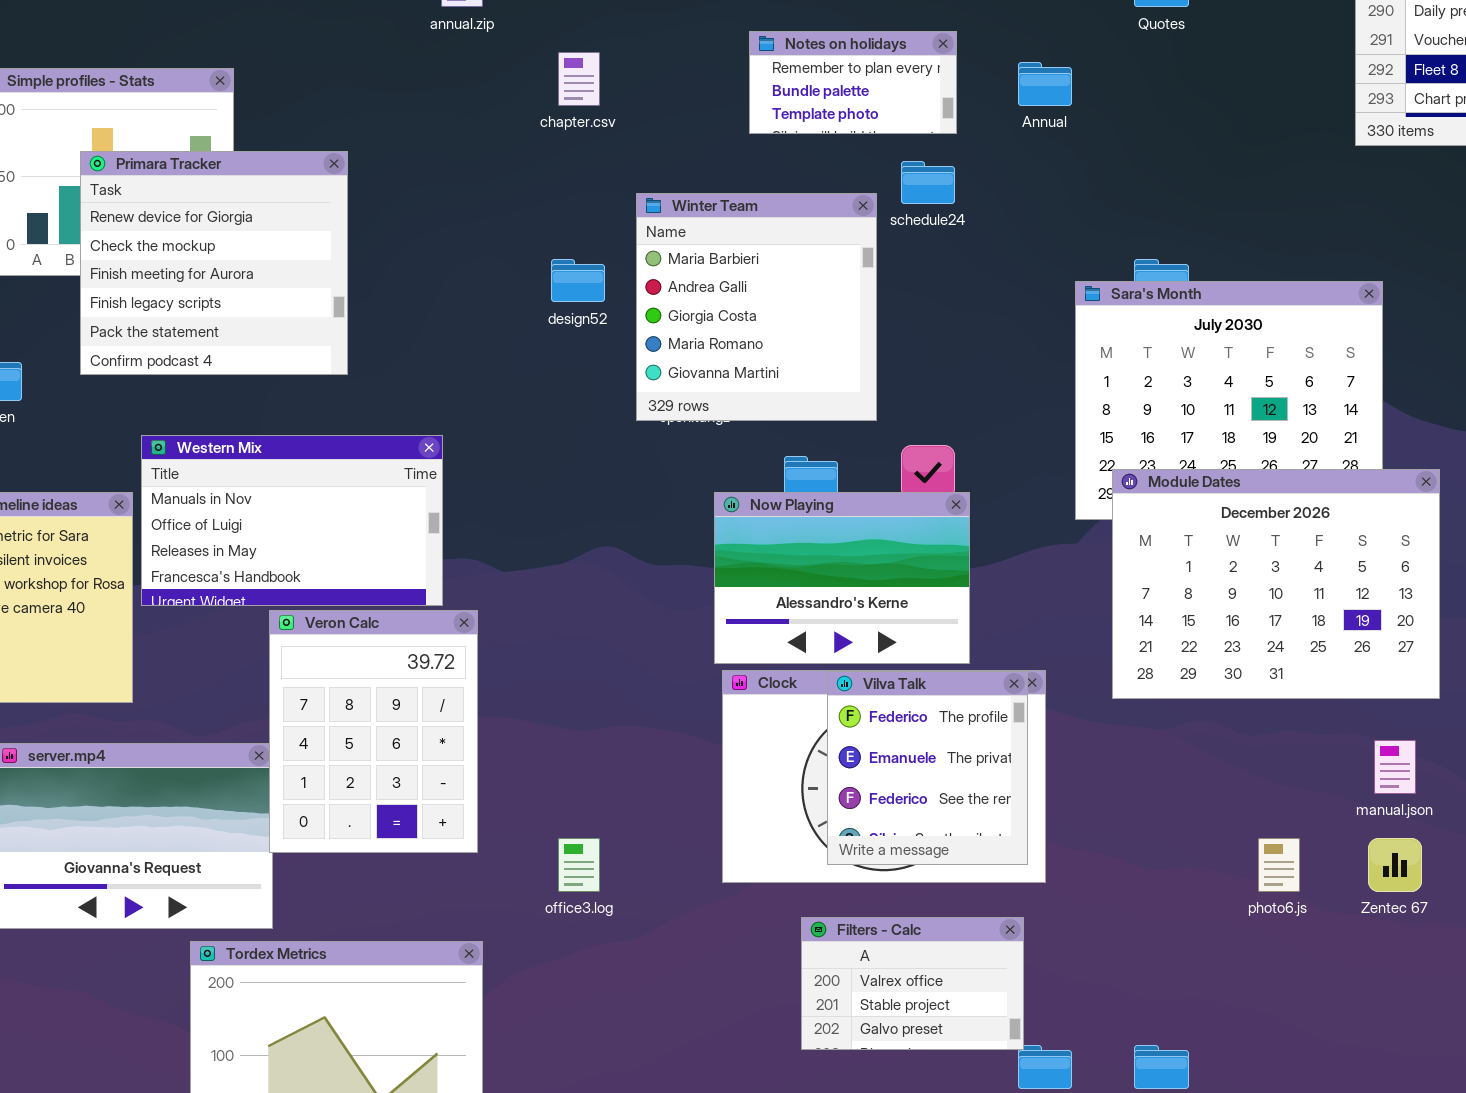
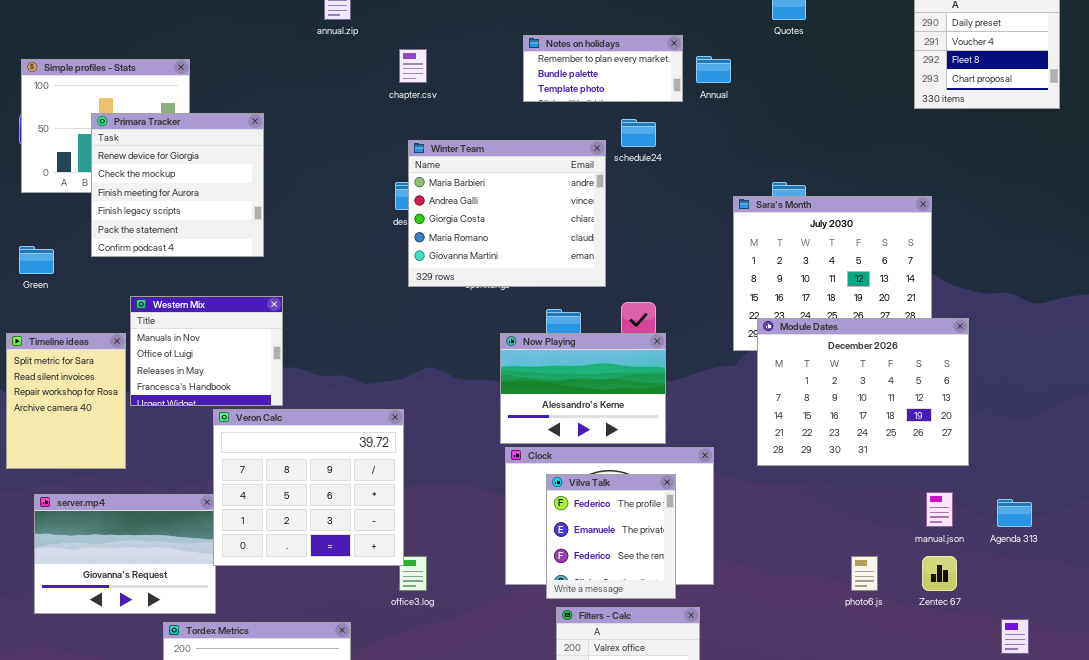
Notes on holidays: [749,31,957,134] -> [523,35,683,102], resized
Winter Team: [636,193,877,421] -> [408,140,606,287], resized
Western Mix: [141,435,443,606] -> [130,296,283,406], resized
Veron Calc: [269,610,478,853] -> [213,409,404,566], resized
Vilva Talk: [827,671,1028,865] -> [546,474,676,599], moved

